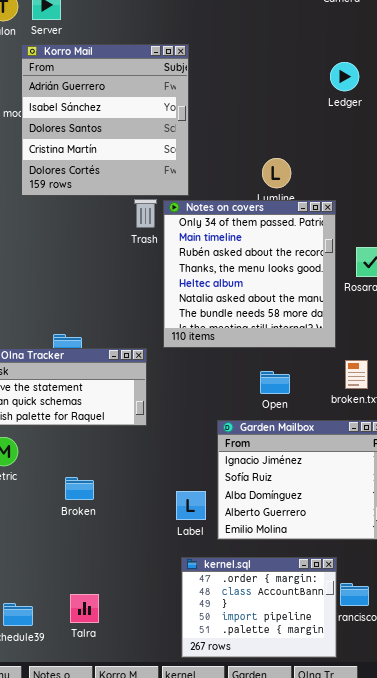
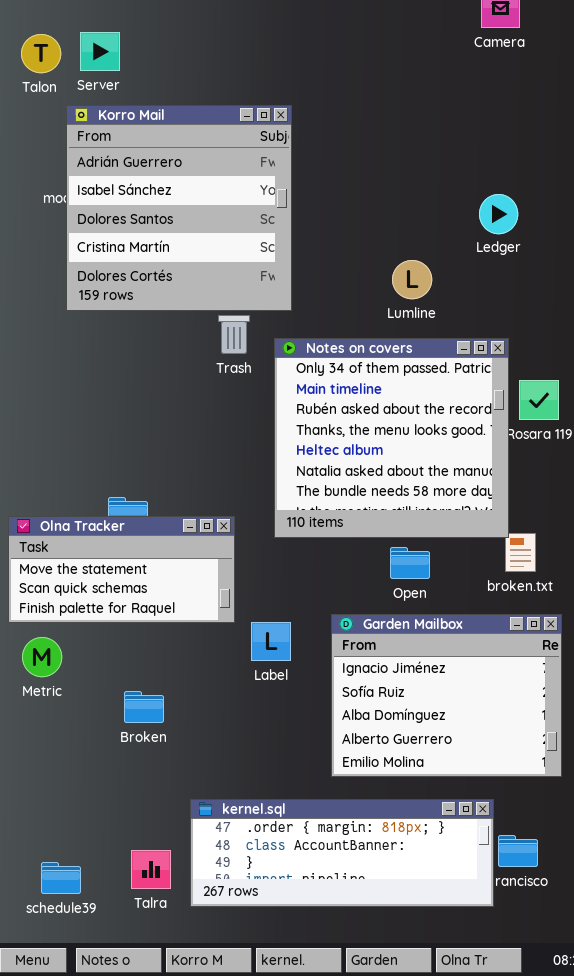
Ledger: [330,62,359,91] -> [479,194,518,234], moved
Notes on covers: [163,200,336,348] -> [274,338,509,538], moved
Label: [176,491,206,520] -> [251,622,291,661], moved
kernel.sql: [181,557,337,658] -> [190,799,494,907], resized

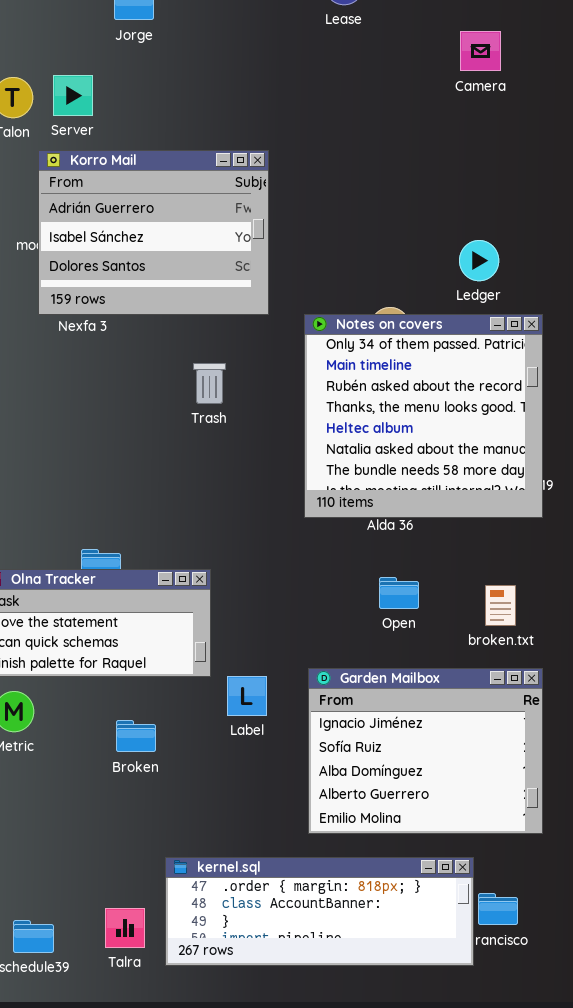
Korro Mail: [66,105,292,311] -> [38,150,269,315], resized
Notes on covers: [274,338,509,538] -> [304,314,543,518], moved
Open: [390,547,430,579] -> [379,577,419,609], moved
Broken: [124,691,164,723] -> [116,720,156,752], moved

